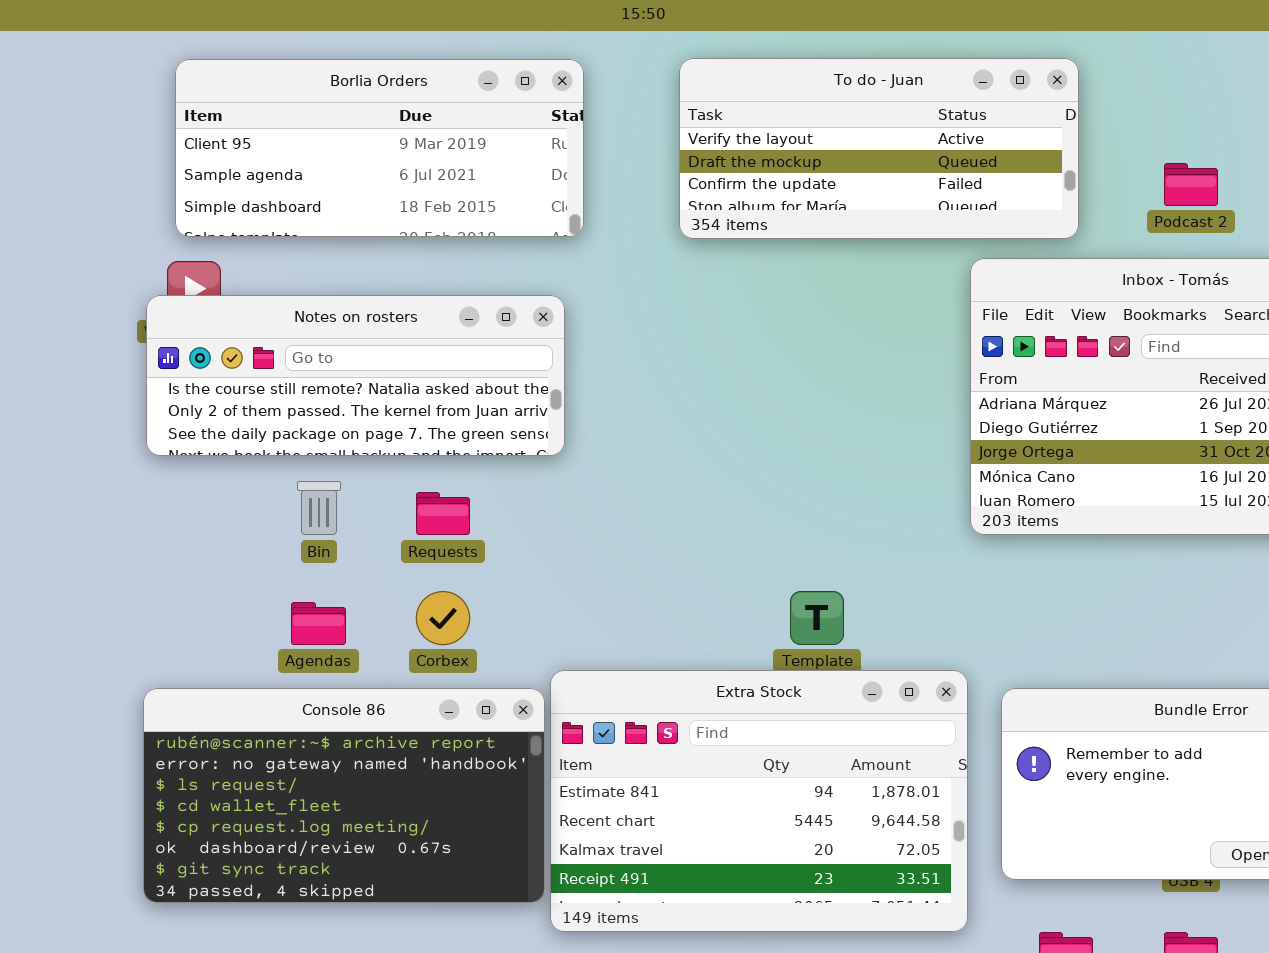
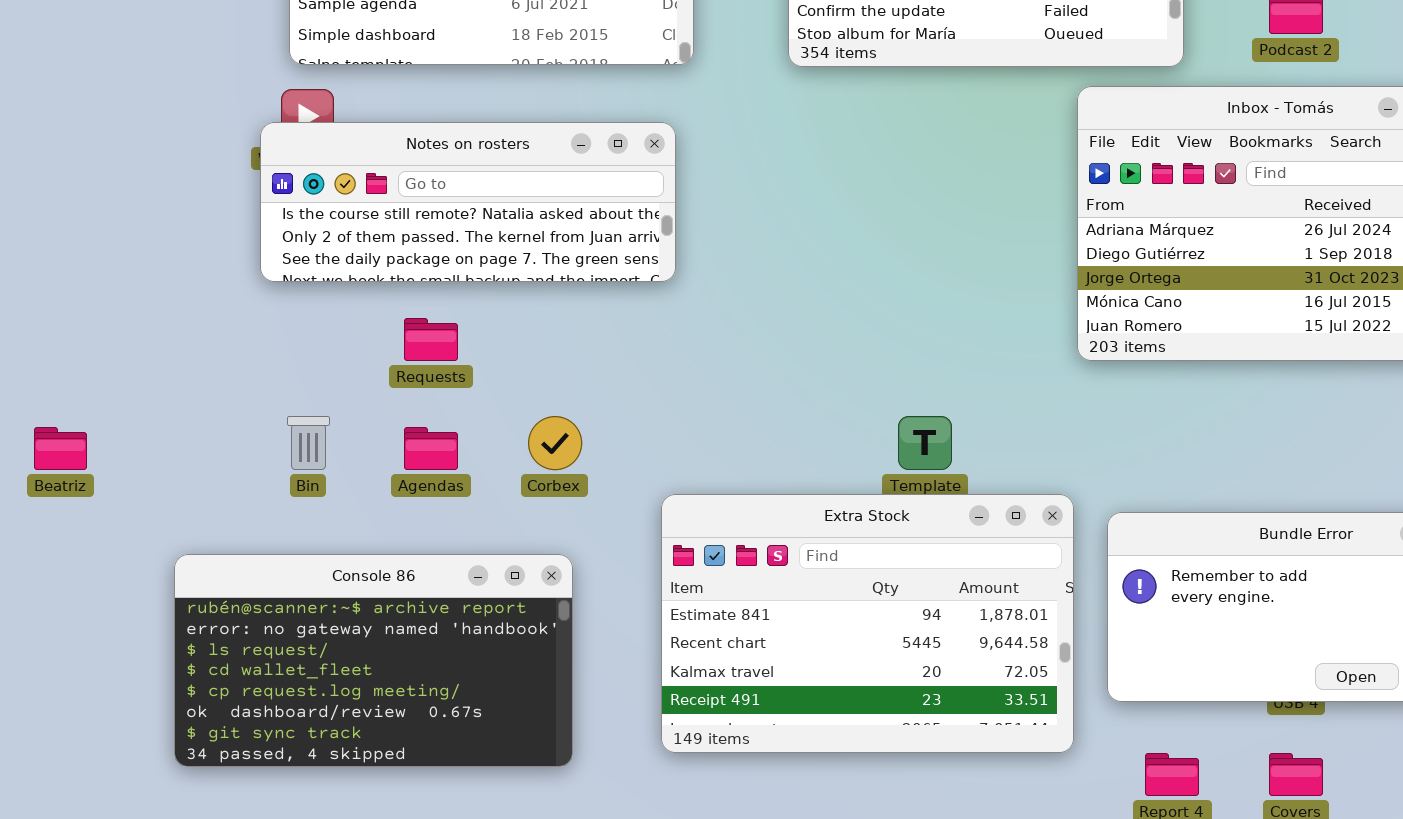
Bin: [297,481,341,535] -> [287,416,330,470], moved
Requests: [416,492,470,535] -> [404,318,458,361], moved
Console 86: [143,688,545,903] -> [174,554,573,767], moved

